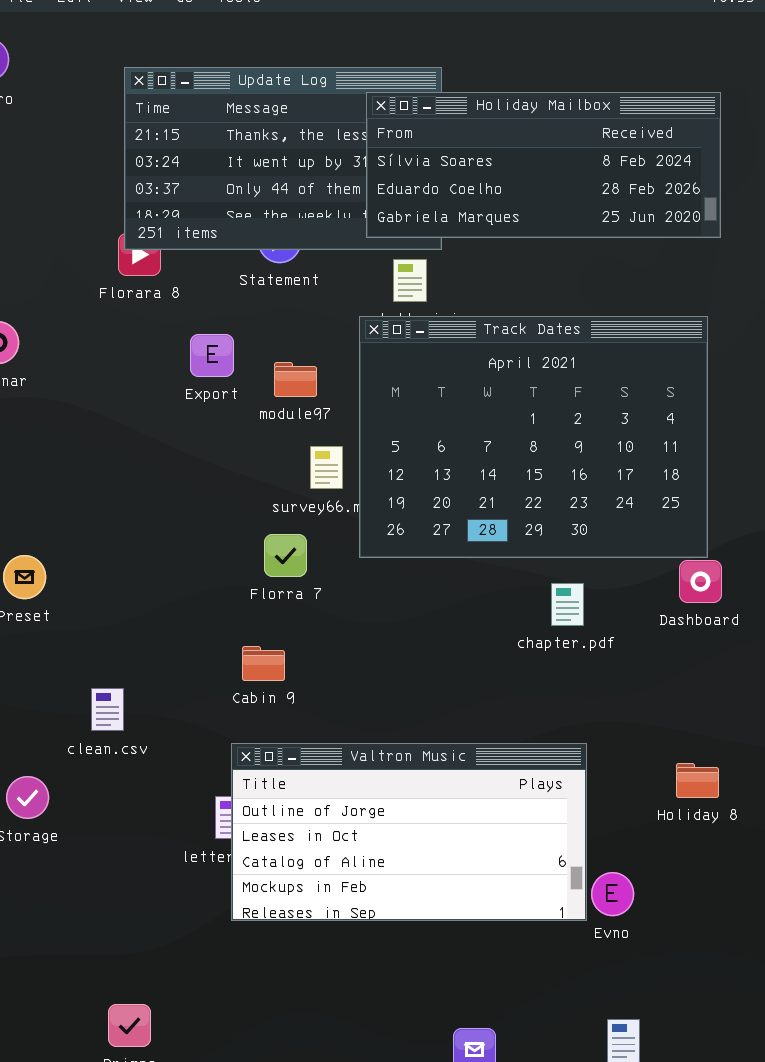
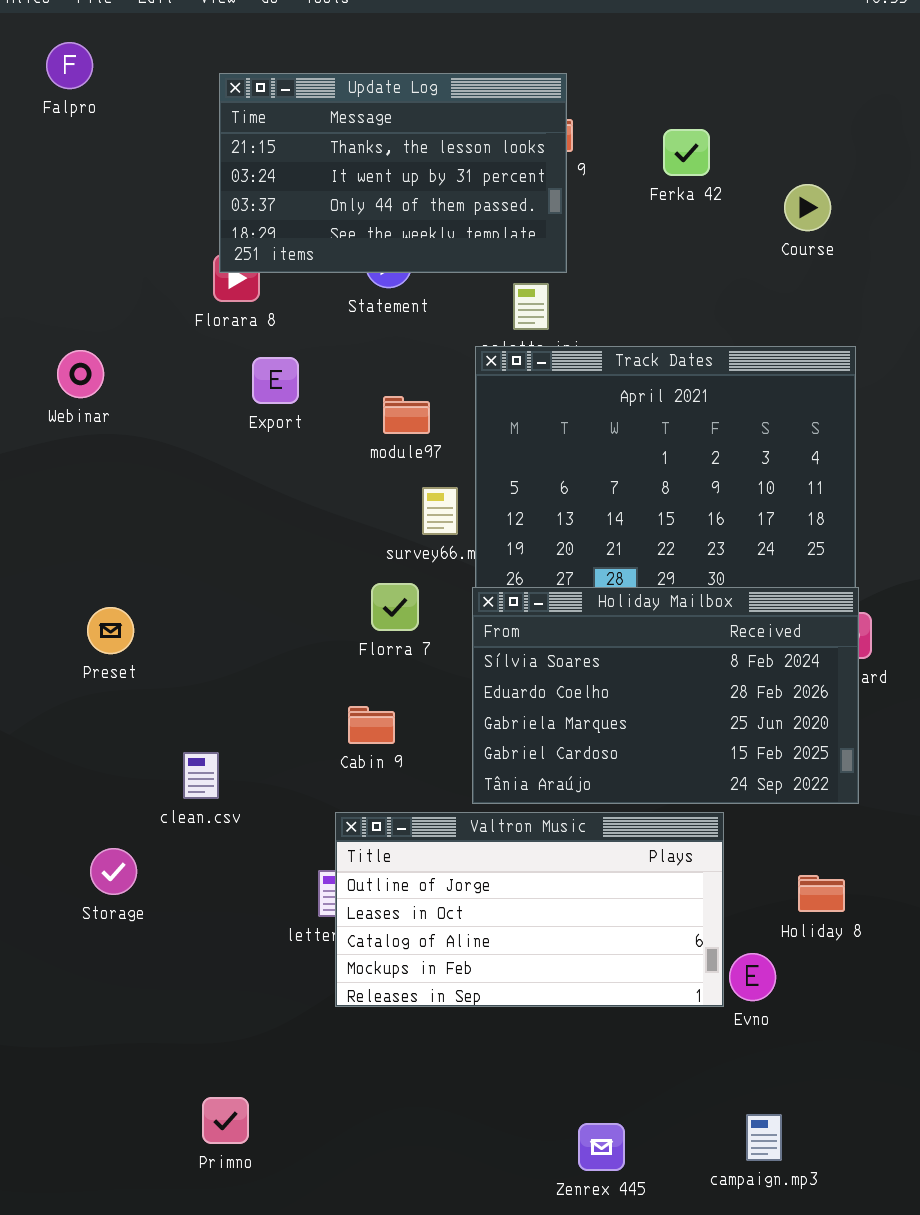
Holiday Mailbox: [366,92,721,238] -> [472,587,859,804], moved, resized
Export: [190,334,234,377] -> [252,357,299,404], moved
Holiday 8: [676,763,719,798] -> [798,875,845,912], moved

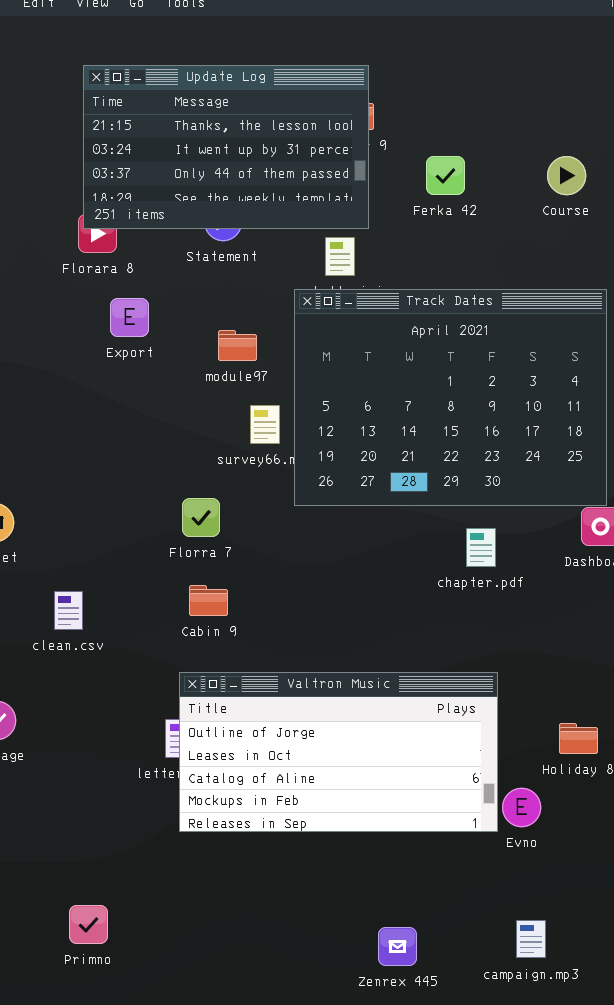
Ferka 42: [663,129,710,176] -> [426,156,465,195], moved
Florra 7: [371,583,419,631] -> [182,498,220,537], moved
Holiday Mailbox: [472,587,859,804] -> none, closed
clean.csv: [183,752,219,799] -> [54,591,83,630], moved

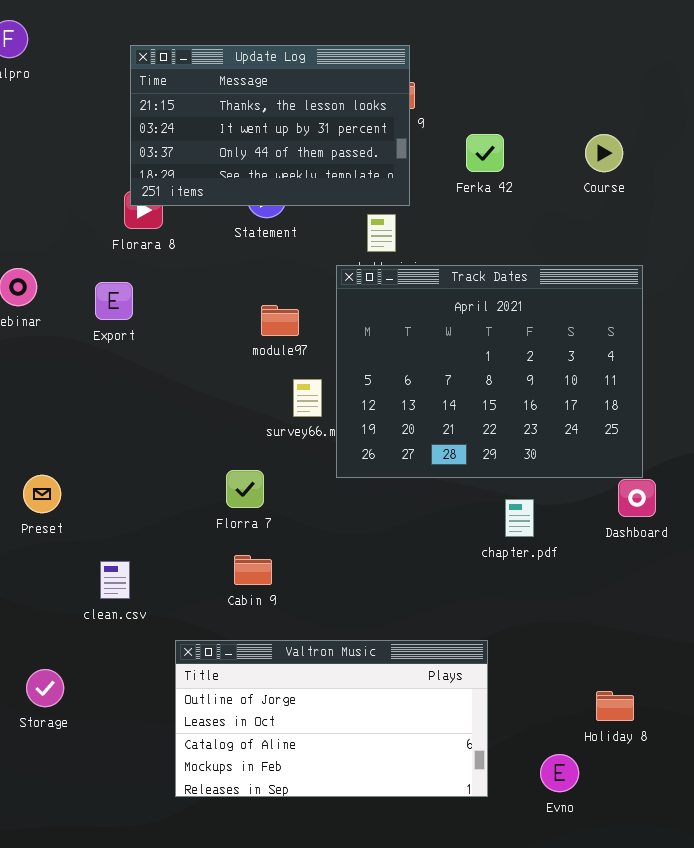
Export: [110,298,149,337] -> [95,282,133,320], moved
Valtron Music: [179,672,498,832] -> [175,640,488,797], moved

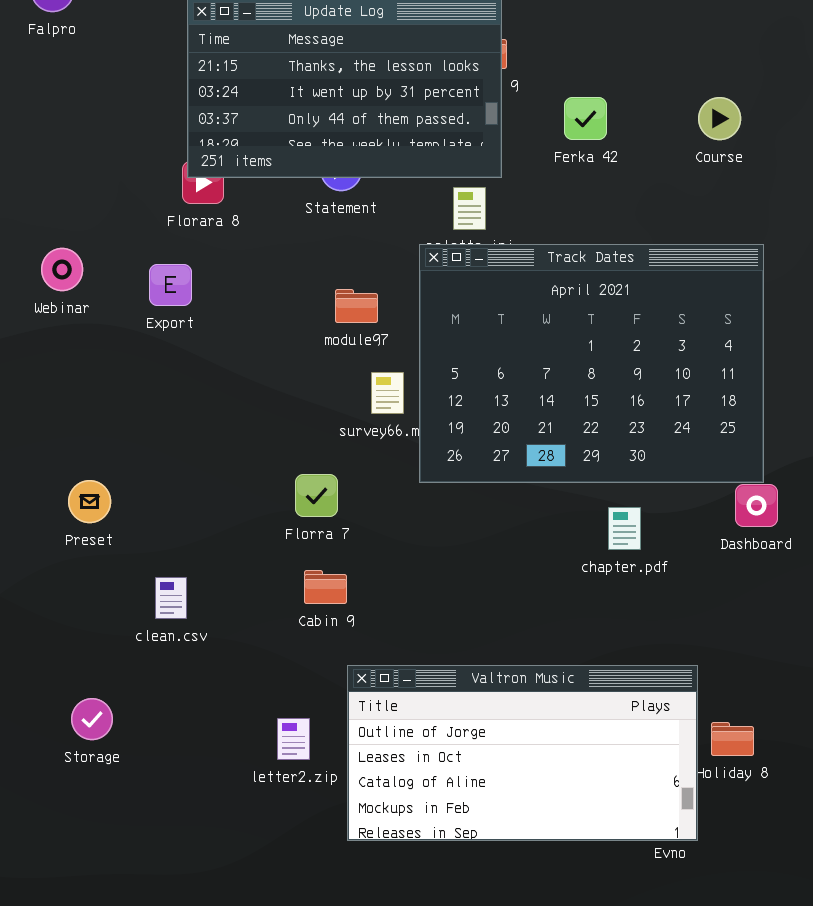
Valtron Music: [175,640,488,797] -> [347,665,698,841], moved

